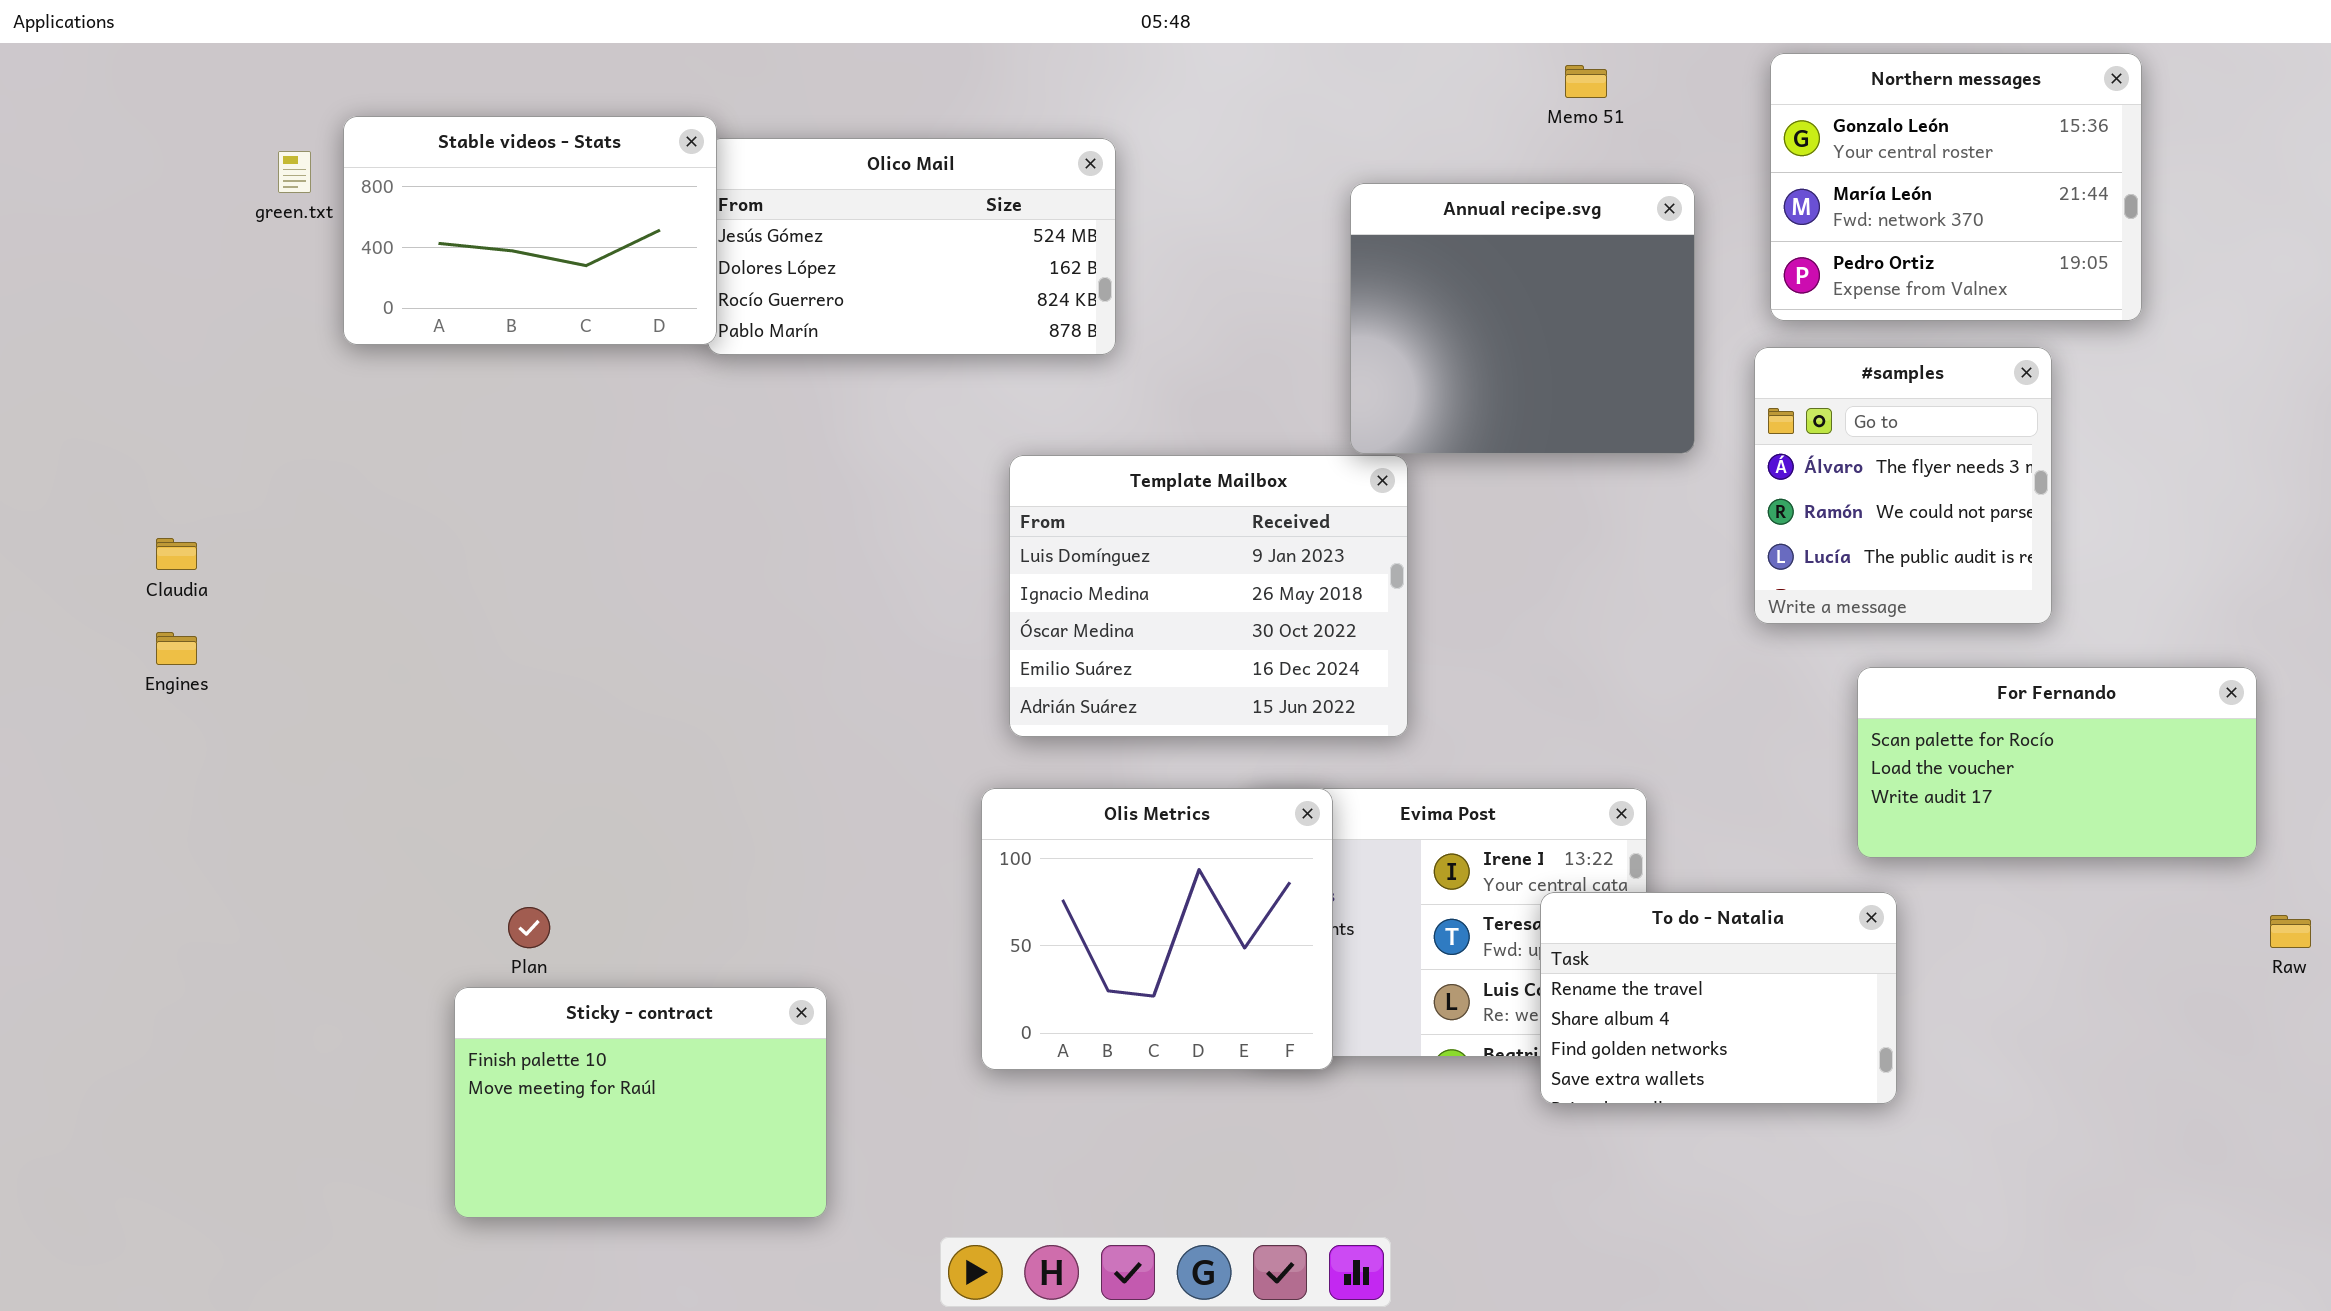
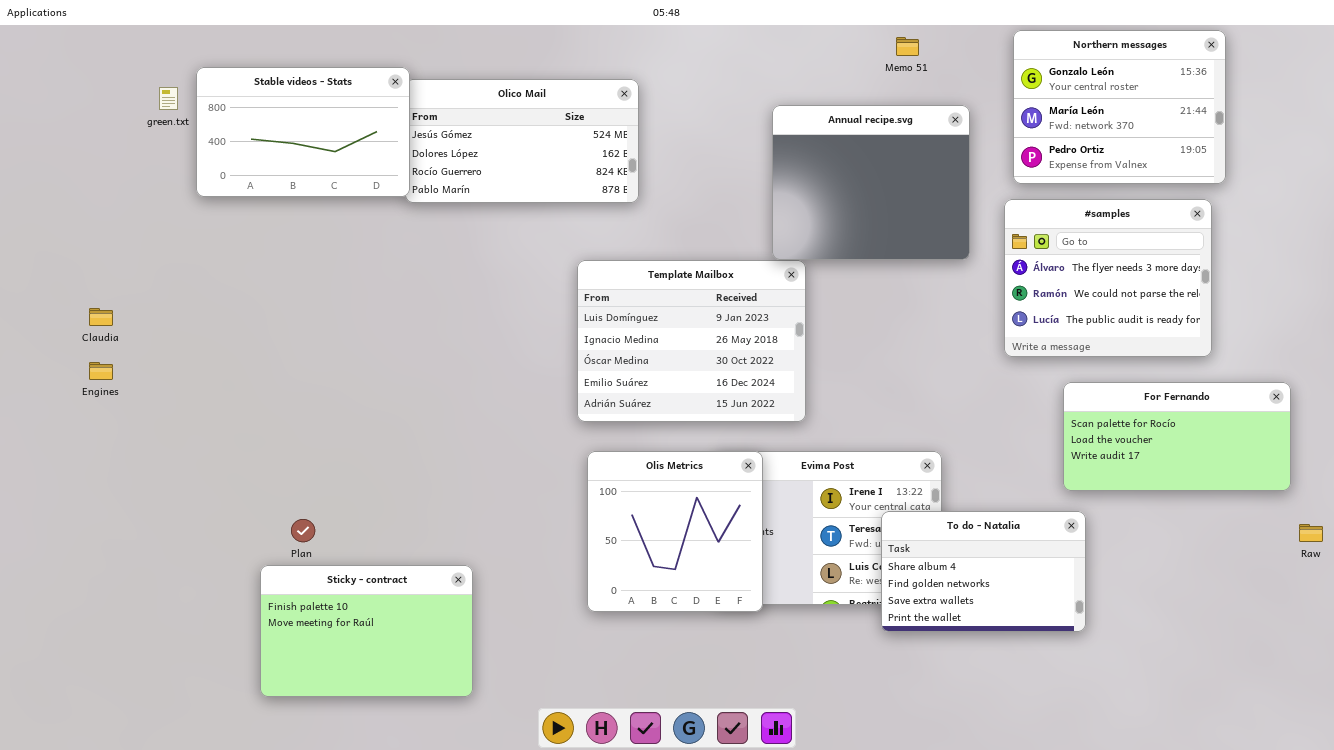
#samples: [1754,347,2052,624] -> [1004,199,1212,357], resized
Olis Metrics: [981,788,1333,1070] -> [587,451,763,612], resized
To do - Natalia: [1540,892,1897,1104] -> [881,511,1086,632], scrolled down 1 row

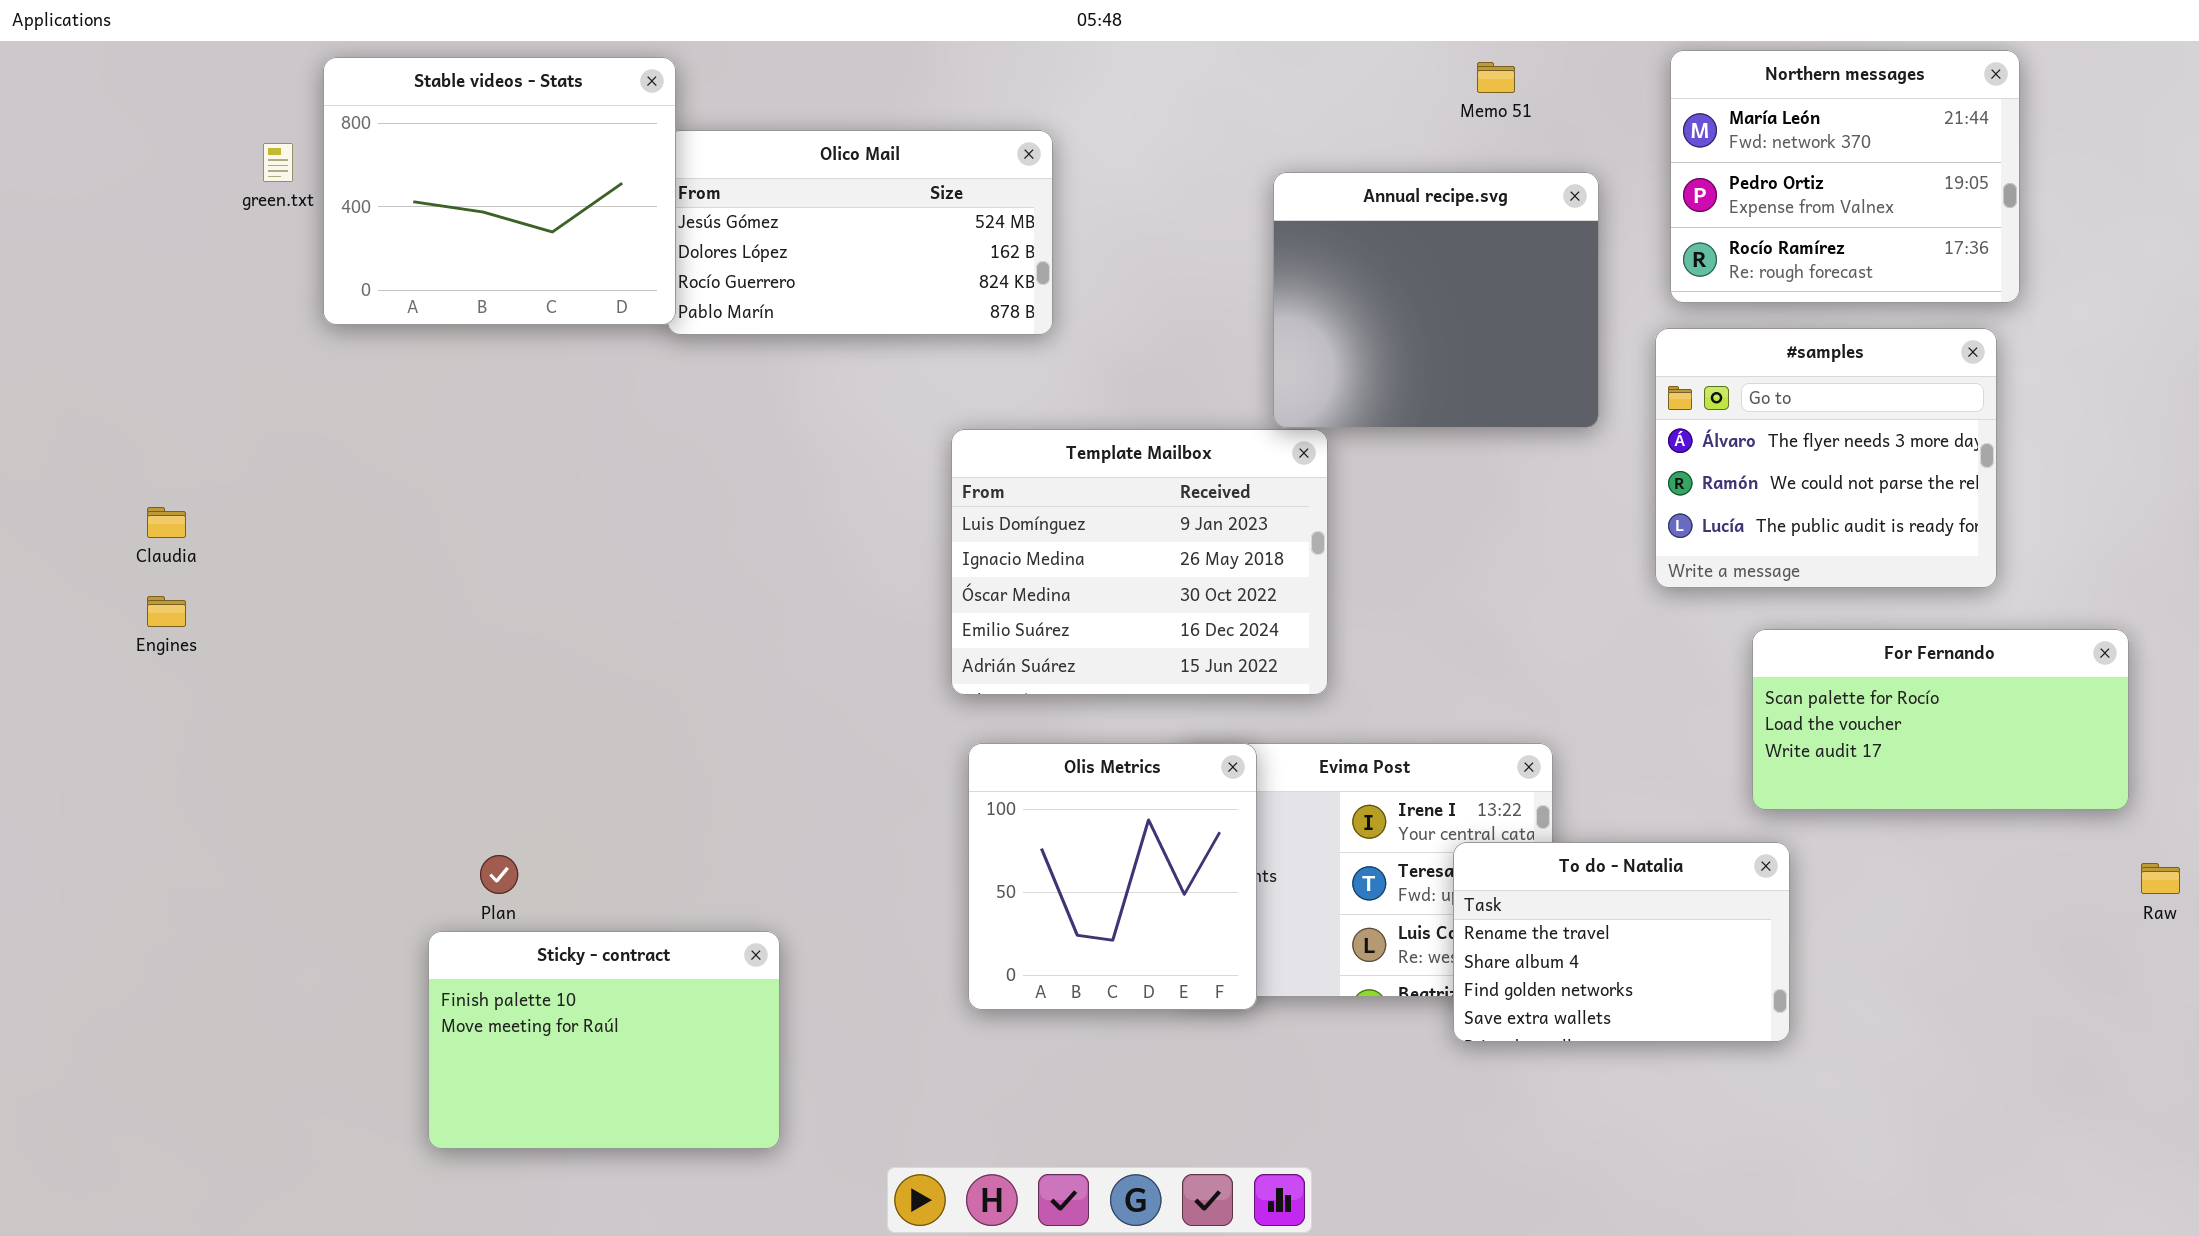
Northern messages: [1013,30,1226,184] -> [1670,50,2020,303], scrolled down 1 row
Stable videos - Stats: [196,67,410,197] -> [323,57,676,325], resized
To do - Natalia: [881,511,1086,632] -> [1453,842,1790,1042], scrolled up 1 row

